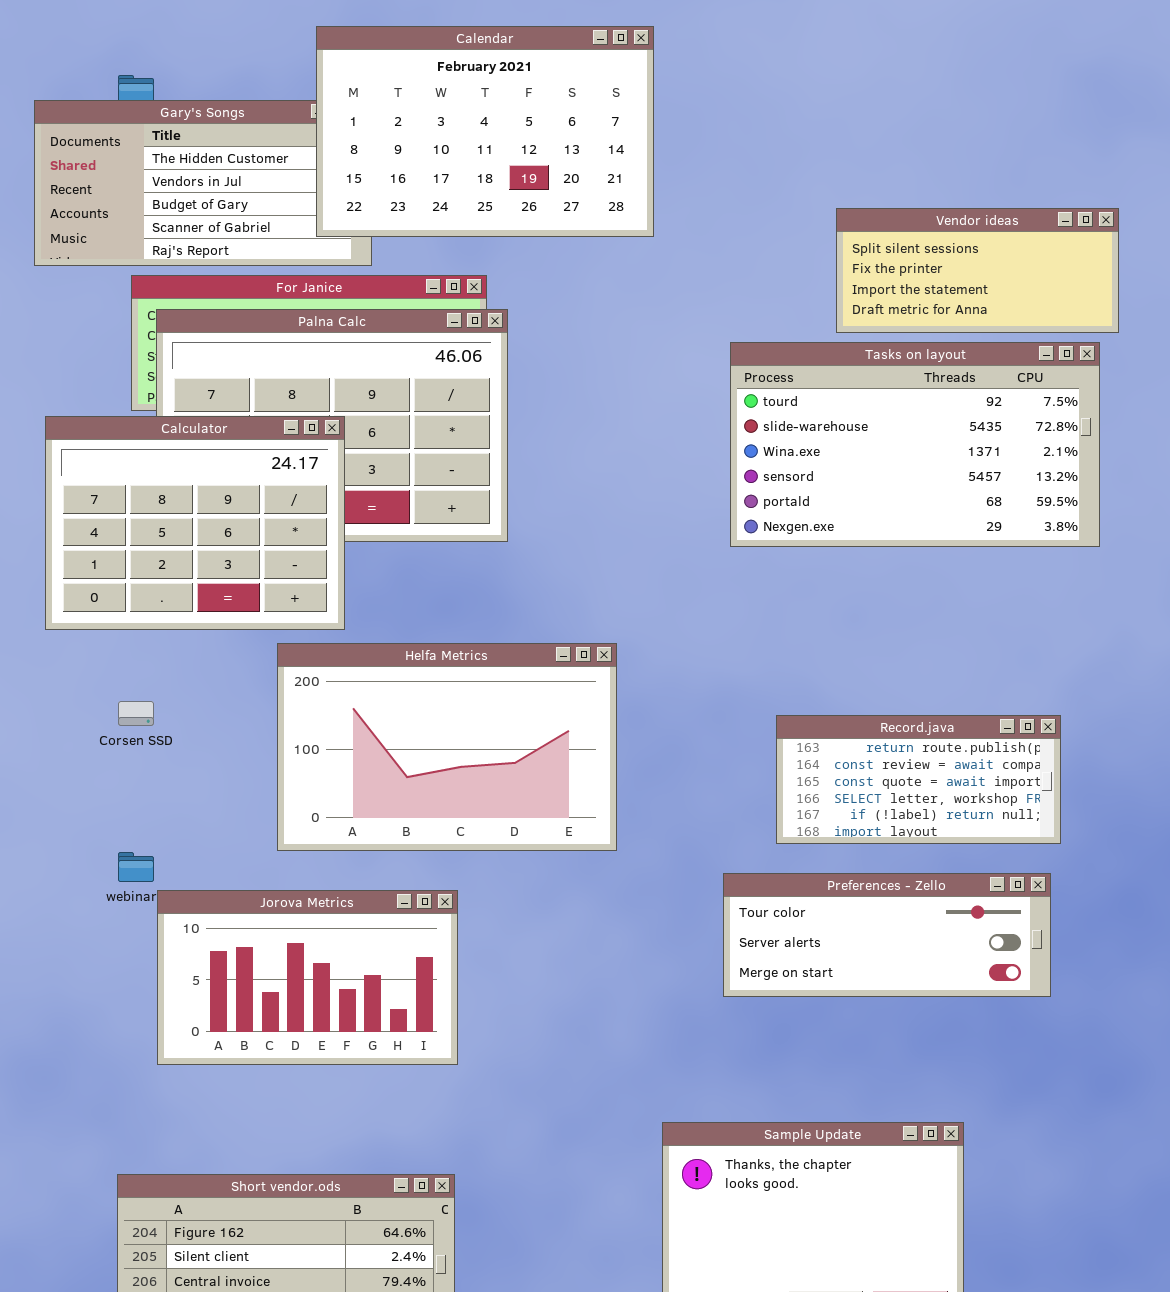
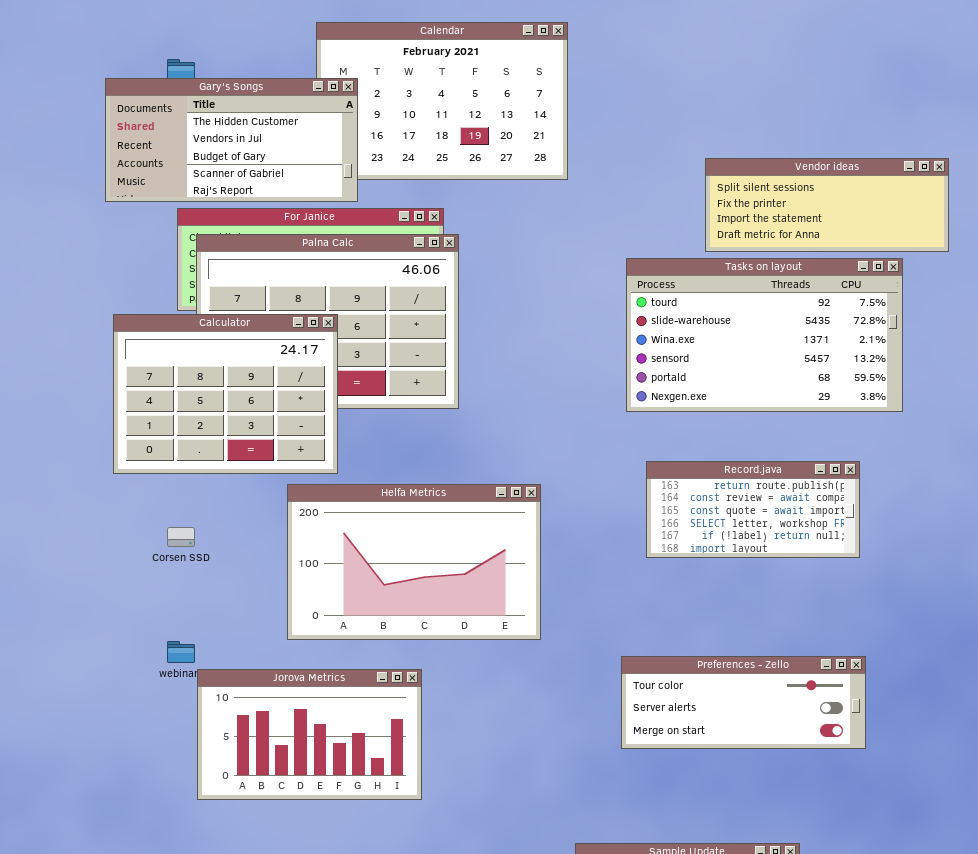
Gary's Songs: [34,100,372,266] -> [105,78,358,202], raised
Vendor ideas: [836,208,1119,333] -> [705,158,949,252], resized
Record.java: [776,715,1061,844] -> [646,461,860,558], moved

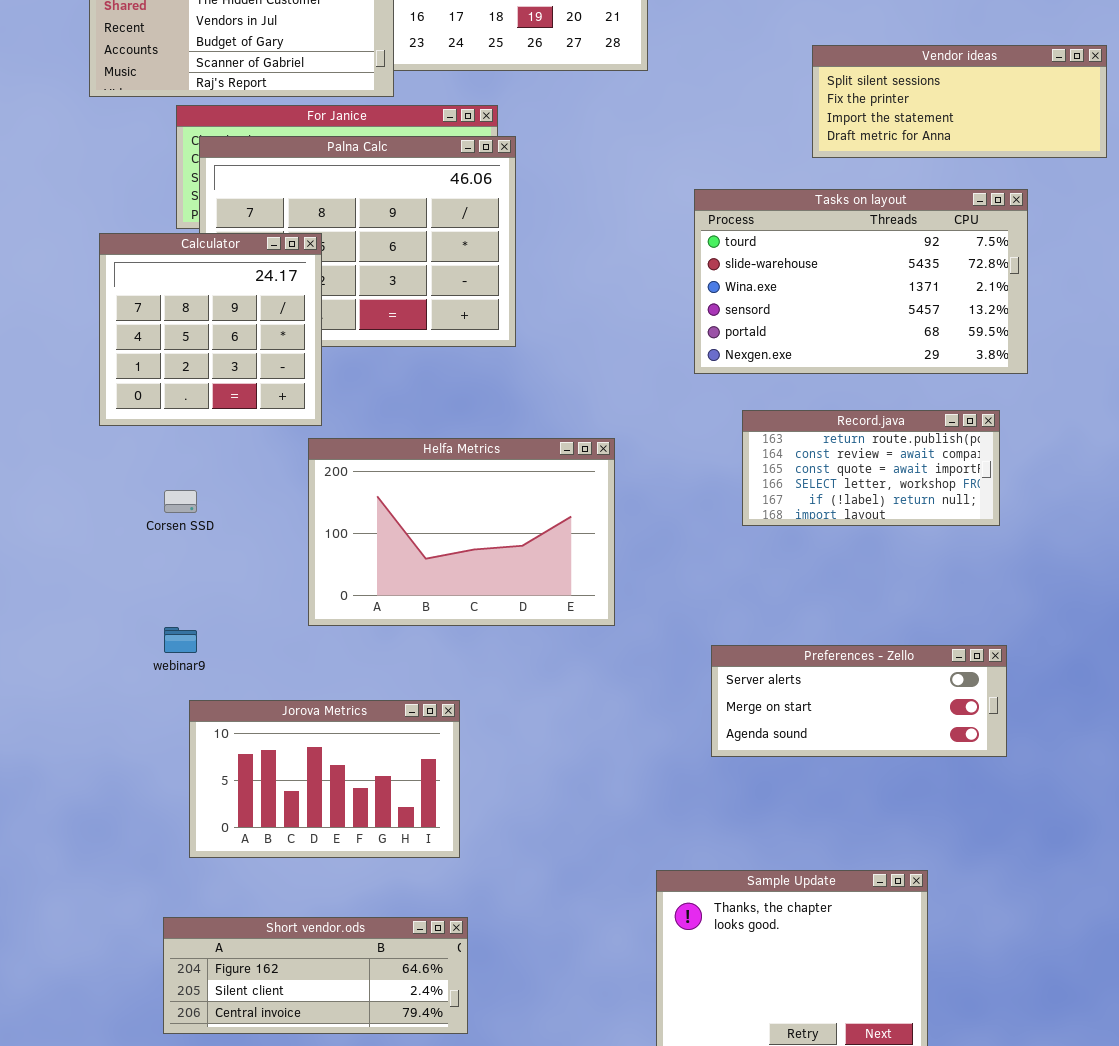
Tasks on layout: [626,258,903,412] -> [694,189,1028,374], moved
Calculator: [113,314,338,474] -> [99,233,322,426], resized
Preferences - Zello: [621,656,866,749] -> [711,645,1007,757], scrolled down 1 row
Jorova Metrics: [197,669,422,800] -> [189,700,460,858], moved

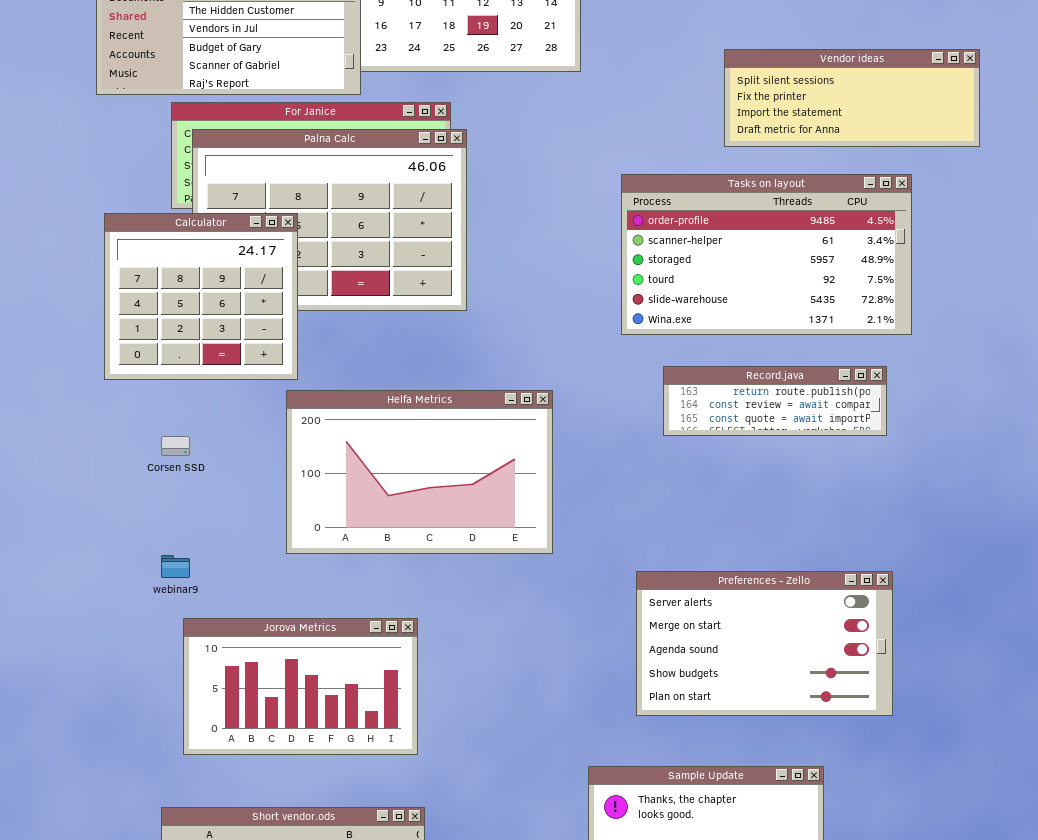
Tasks on layout: [694,189,1028,374] -> [621,174,912,335], scrolled up 3 rows
Record.java: [742,410,1000,526] -> [663,366,887,436], resized
Preferences - Zello: [711,645,1007,757] -> [636,571,893,716], resized

